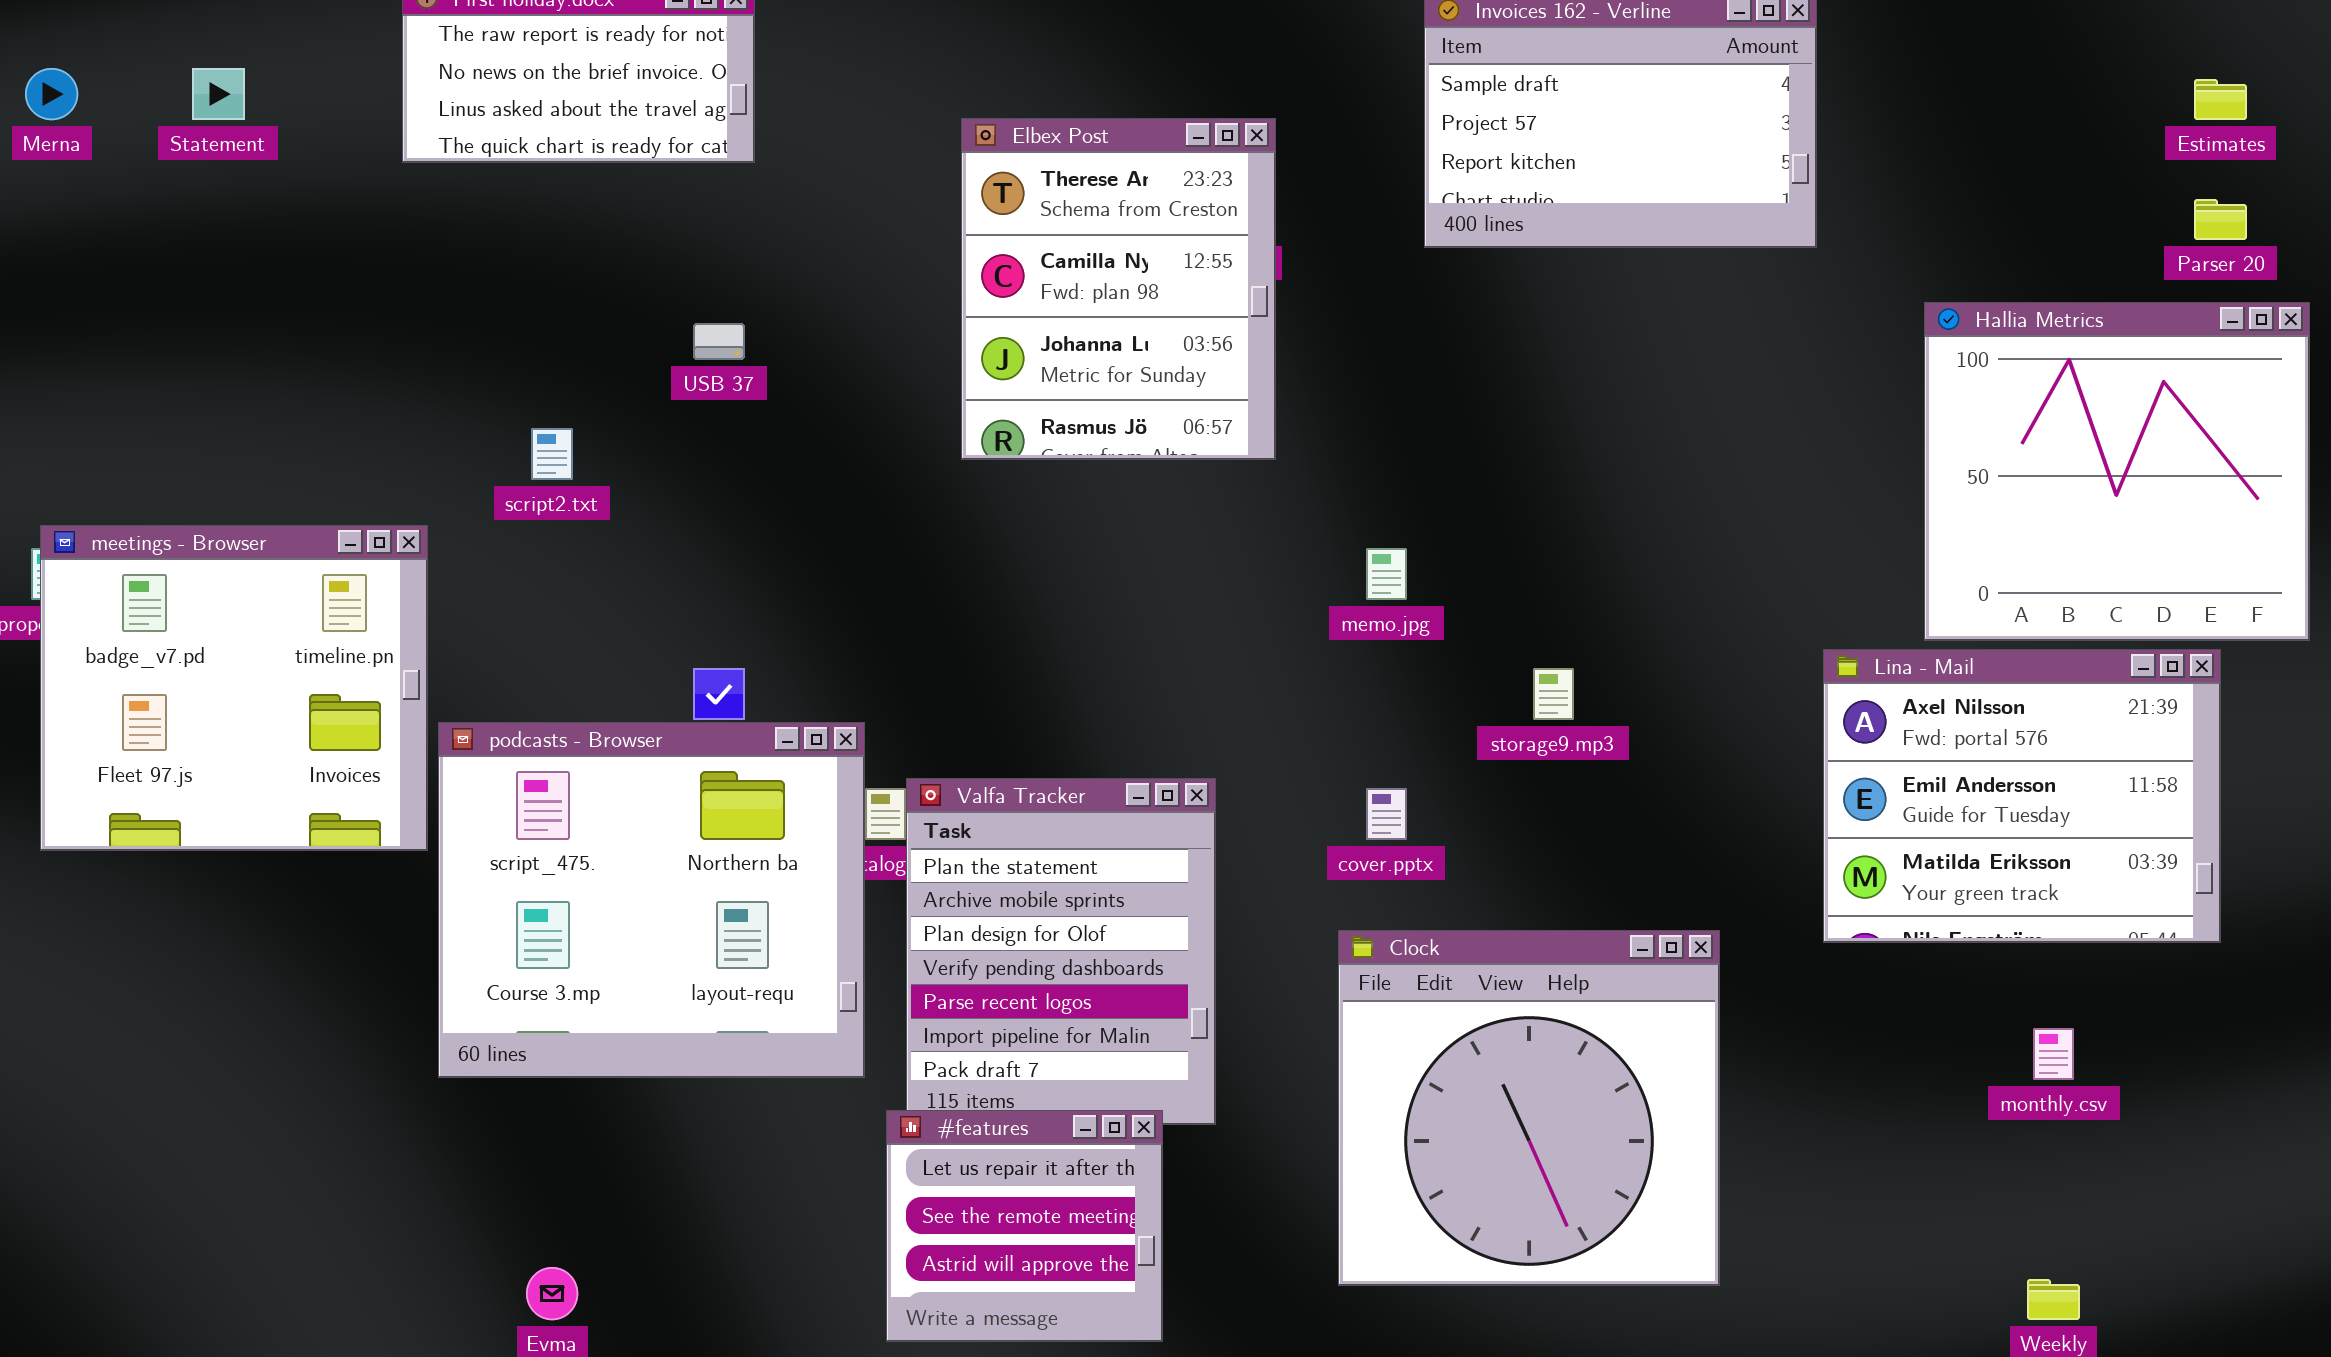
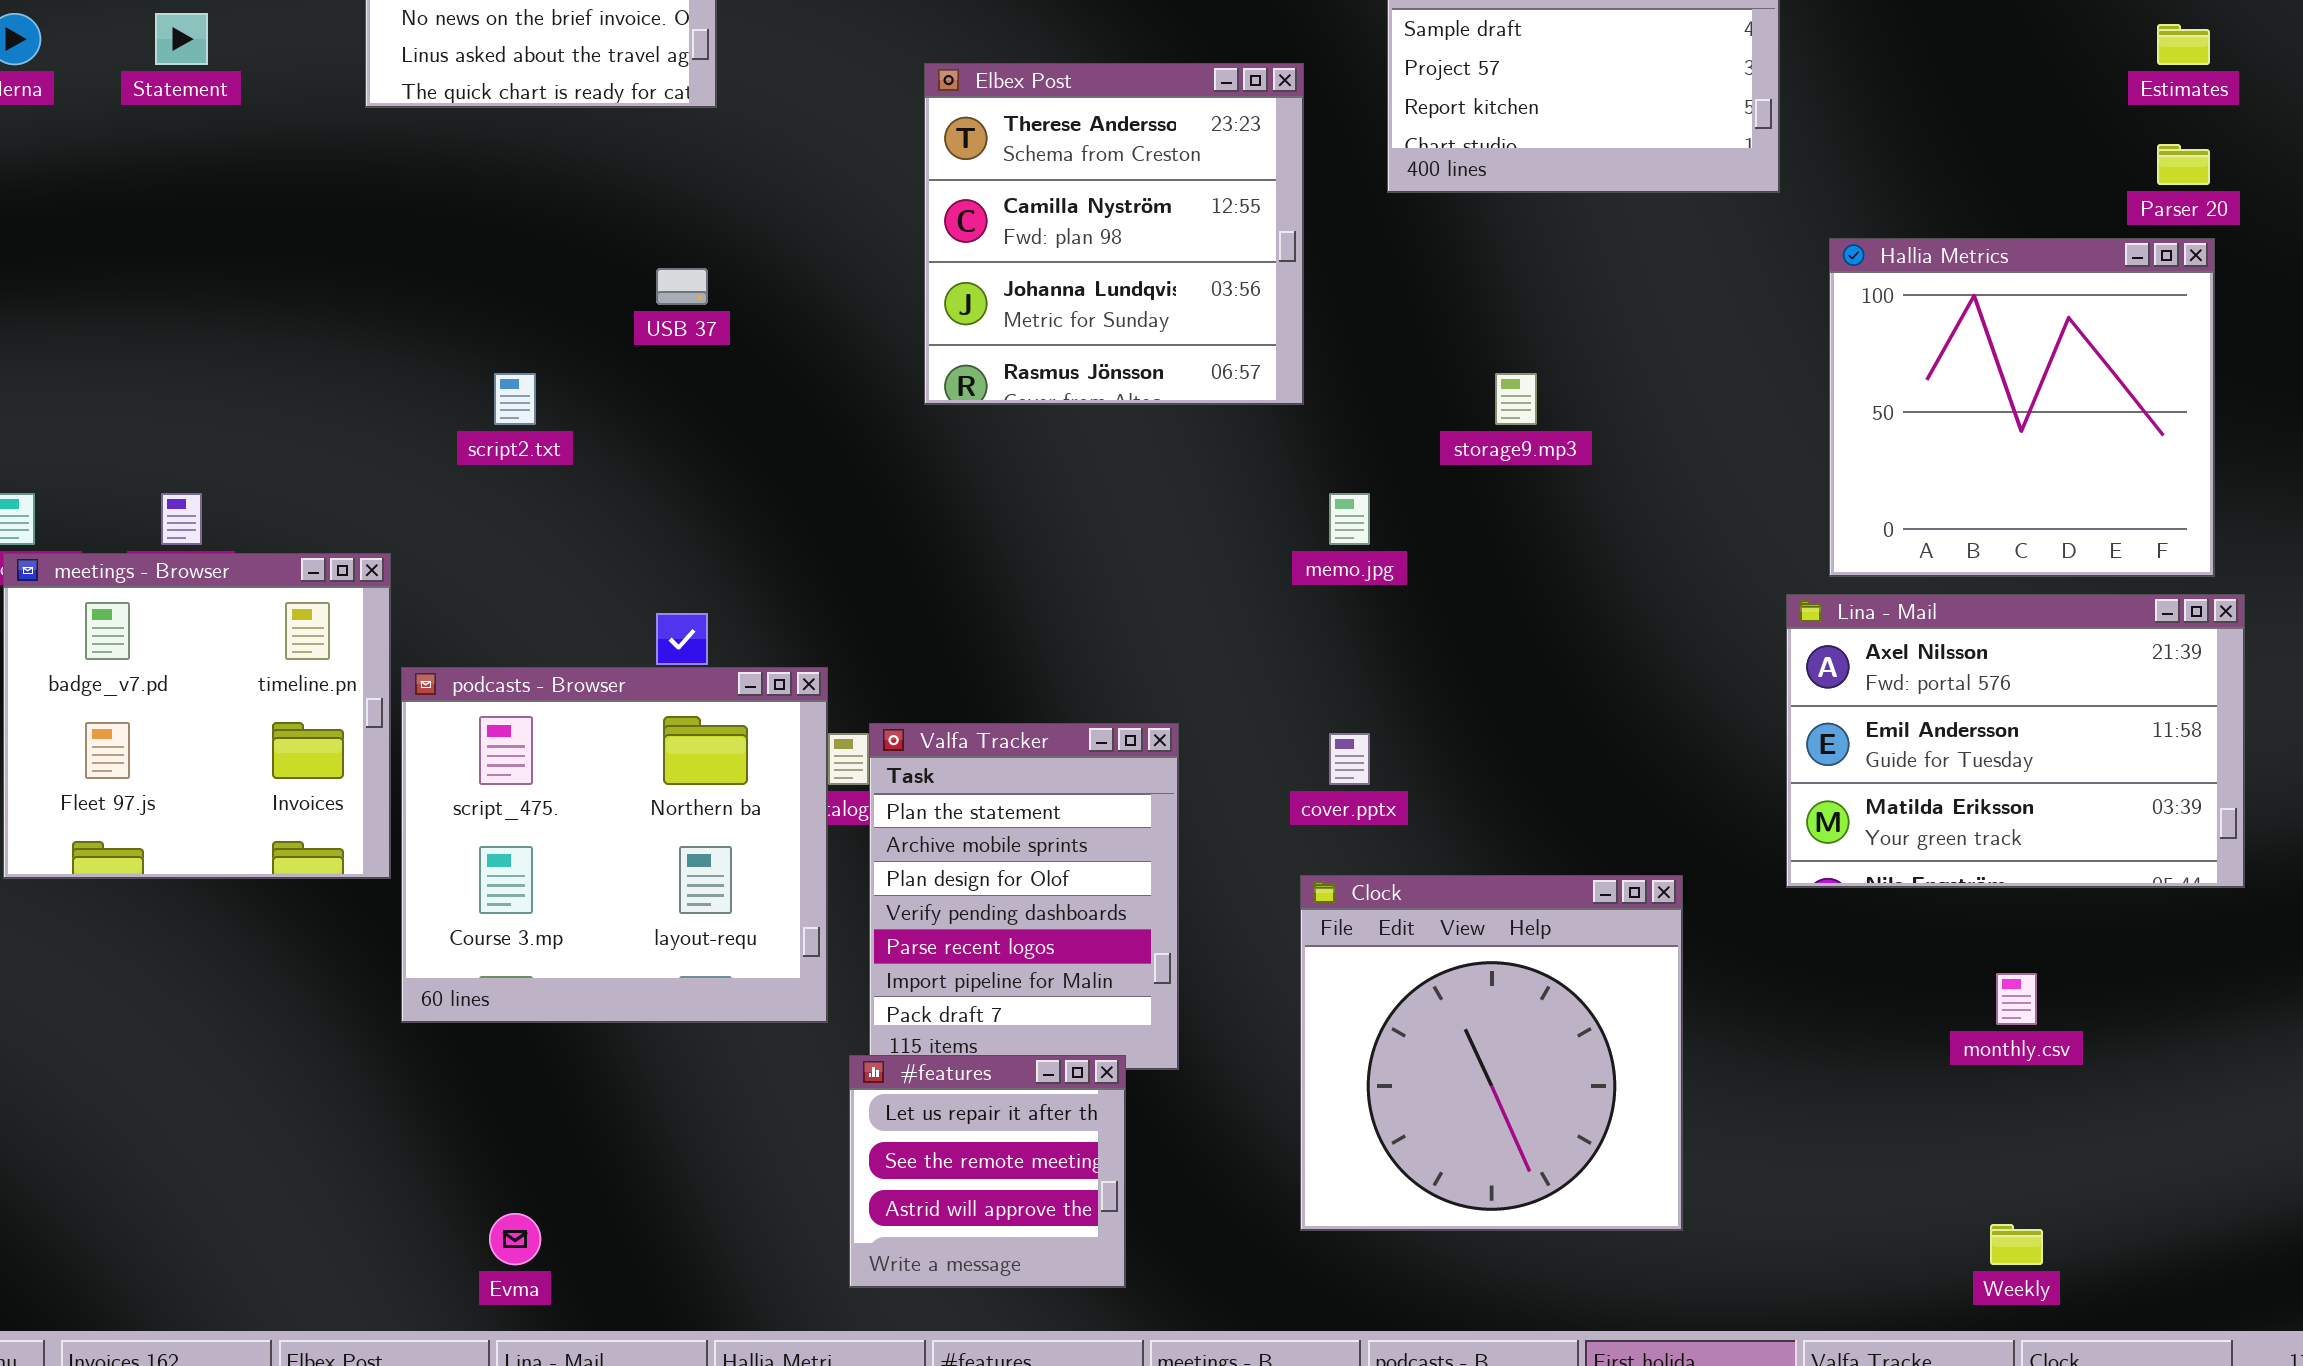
Elbex Post: [961,118,1276,460] -> [924,63,1304,405], resized
Hallia Metrics: [1924,302,2310,641] -> [1829,238,2215,577], moved
meetings - Browser: [40,525,428,851] -> [3,553,391,879], moved
Lina - Mail: [1823,649,2221,943] -> [1786,594,2245,888], resized
storage9.mp3: [1533,668,1574,720] -> [1495,373,1537,425], moved

